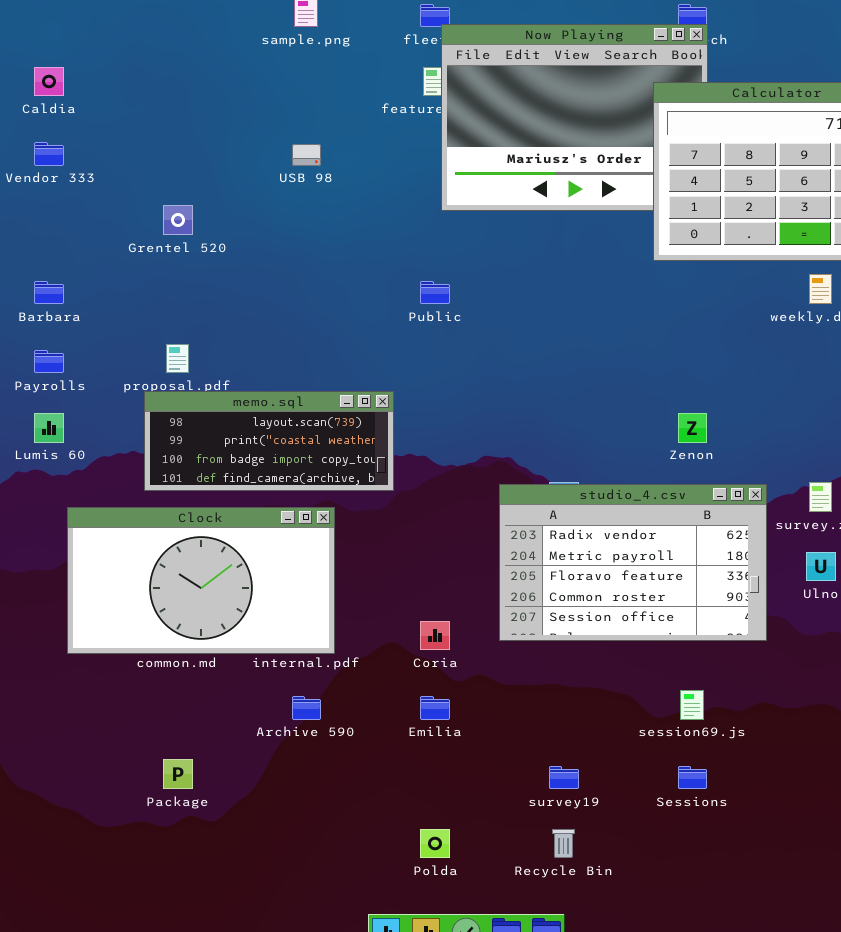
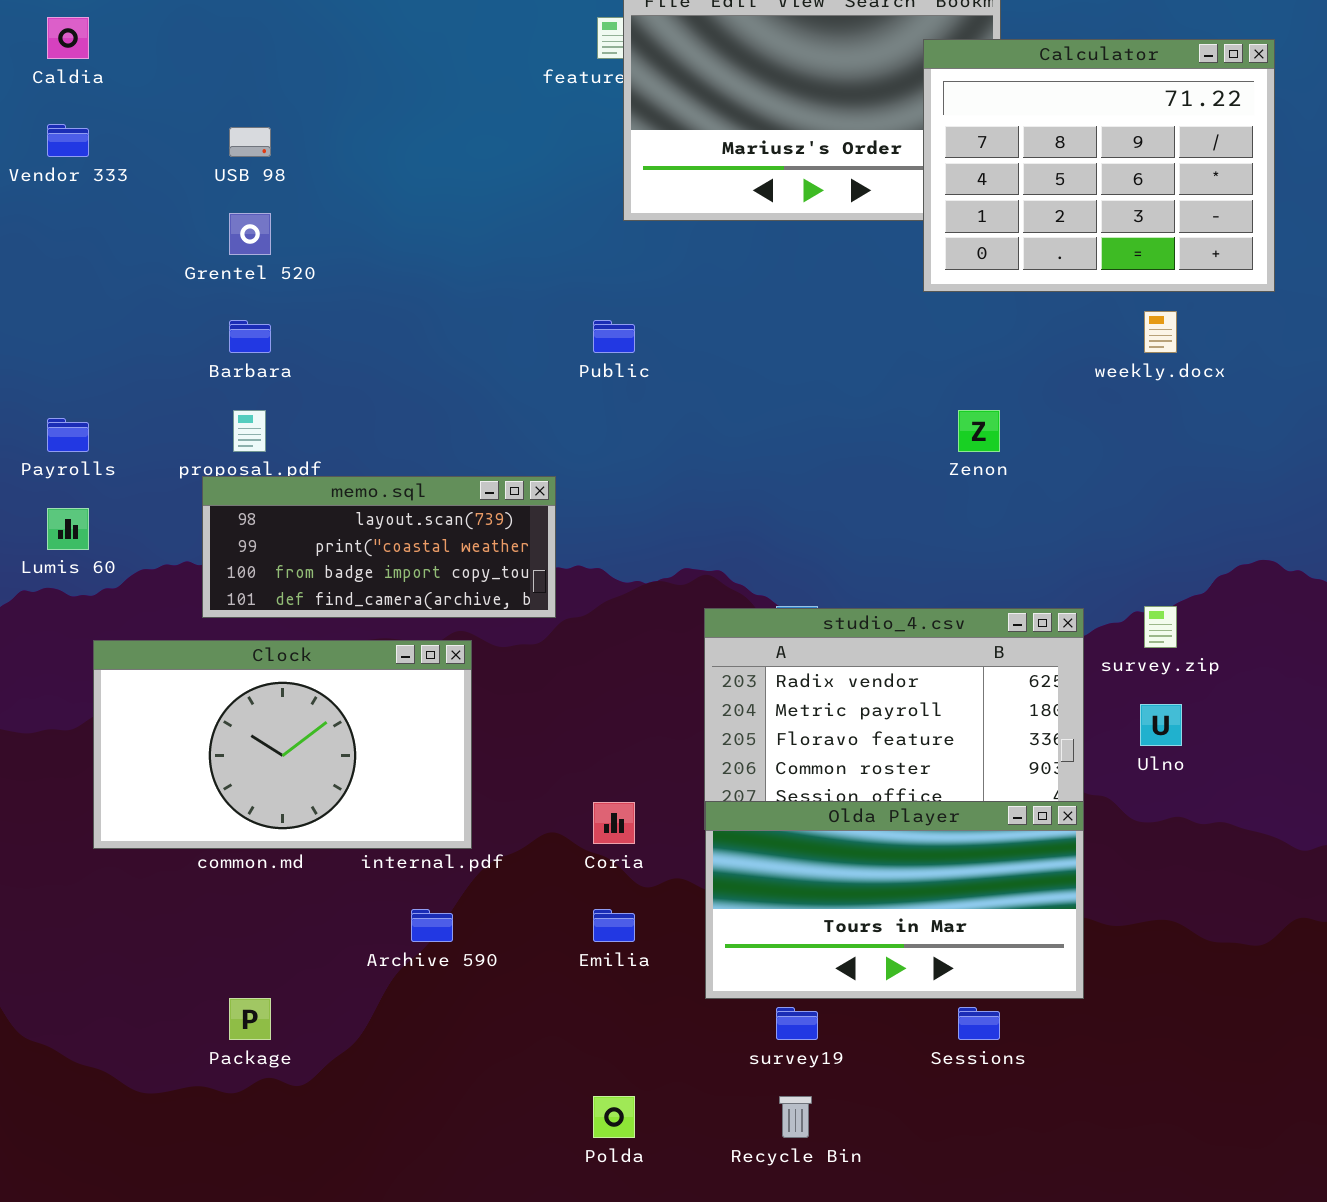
USB 98: [292,144,321,166] -> [229,127,271,157], moved
Barbara: [34,281,64,304] -> [229,320,271,353], moved
Zenon: [678,413,707,443] -> [958,410,1000,452], moved
Olda Player: none -> [705,801,1084,999], opened

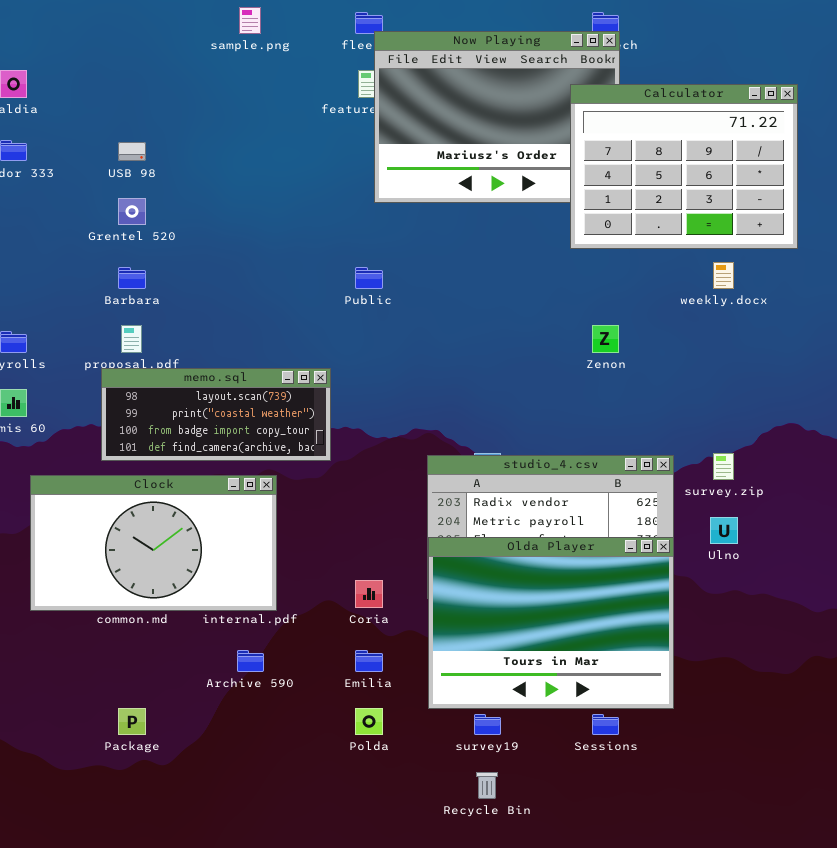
Olda Player: [705,801,1084,999] -> [428,537,674,709], resized
Polda: [593,1096,635,1138] -> [355,708,383,735], moved

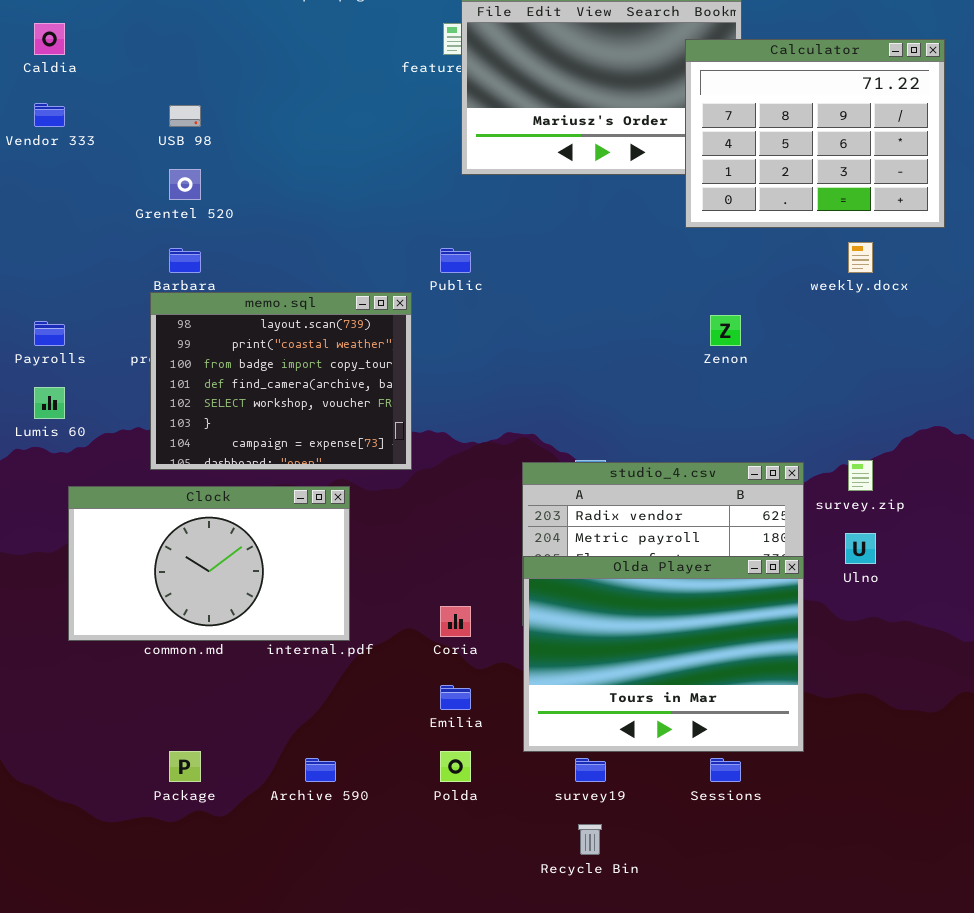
memo.sql: [101,368,331,461] -> [150,292,412,470], resized
Archive 590: [237,650,264,672] -> [305,758,336,782], moved

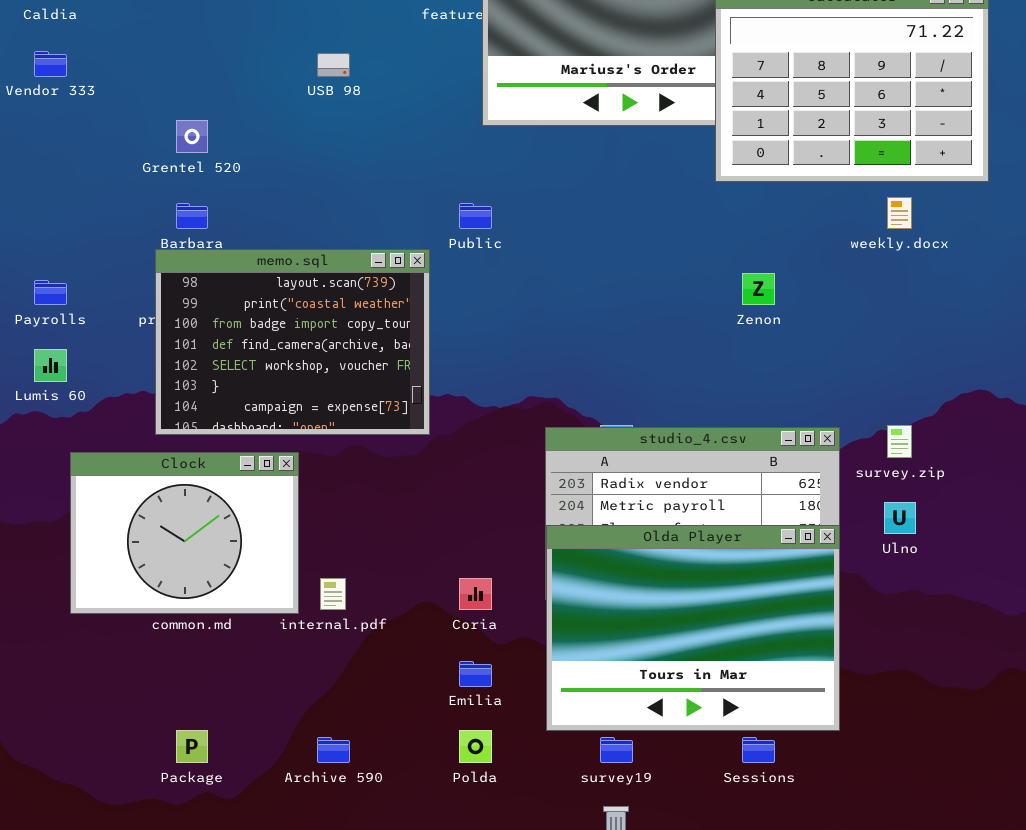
USB 98: [169,105,201,127] -> [317,53,350,77], moved
Clock: [68,486,350,641] -> [70,452,299,614], resized

